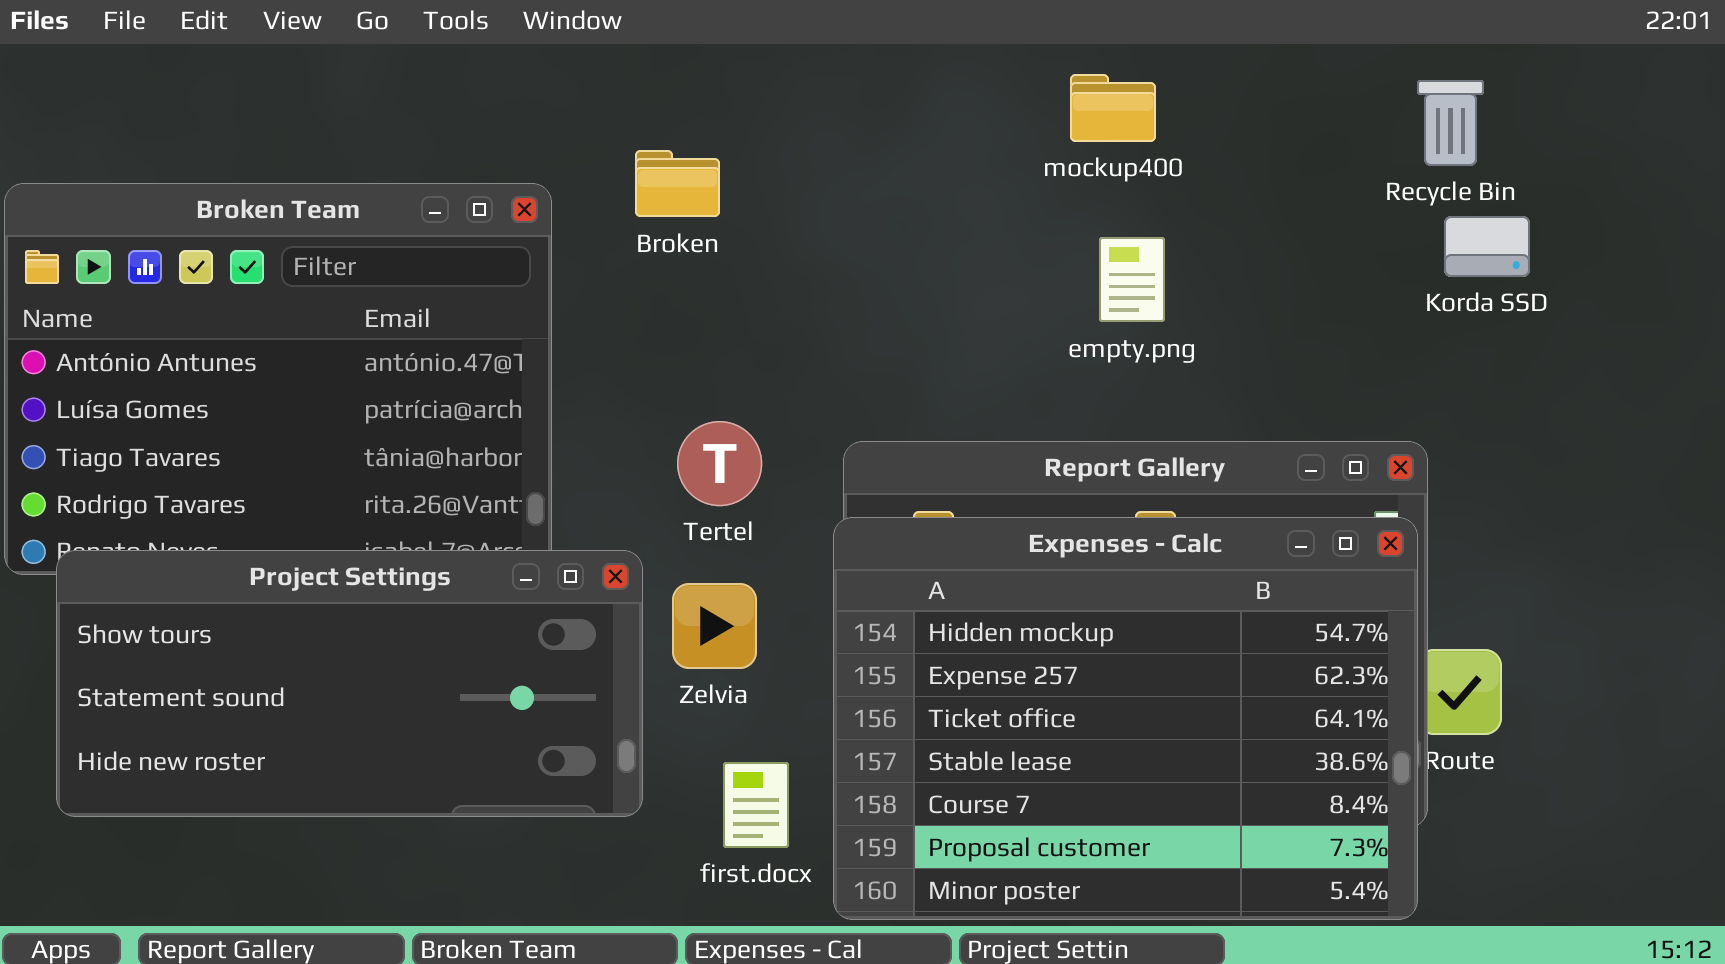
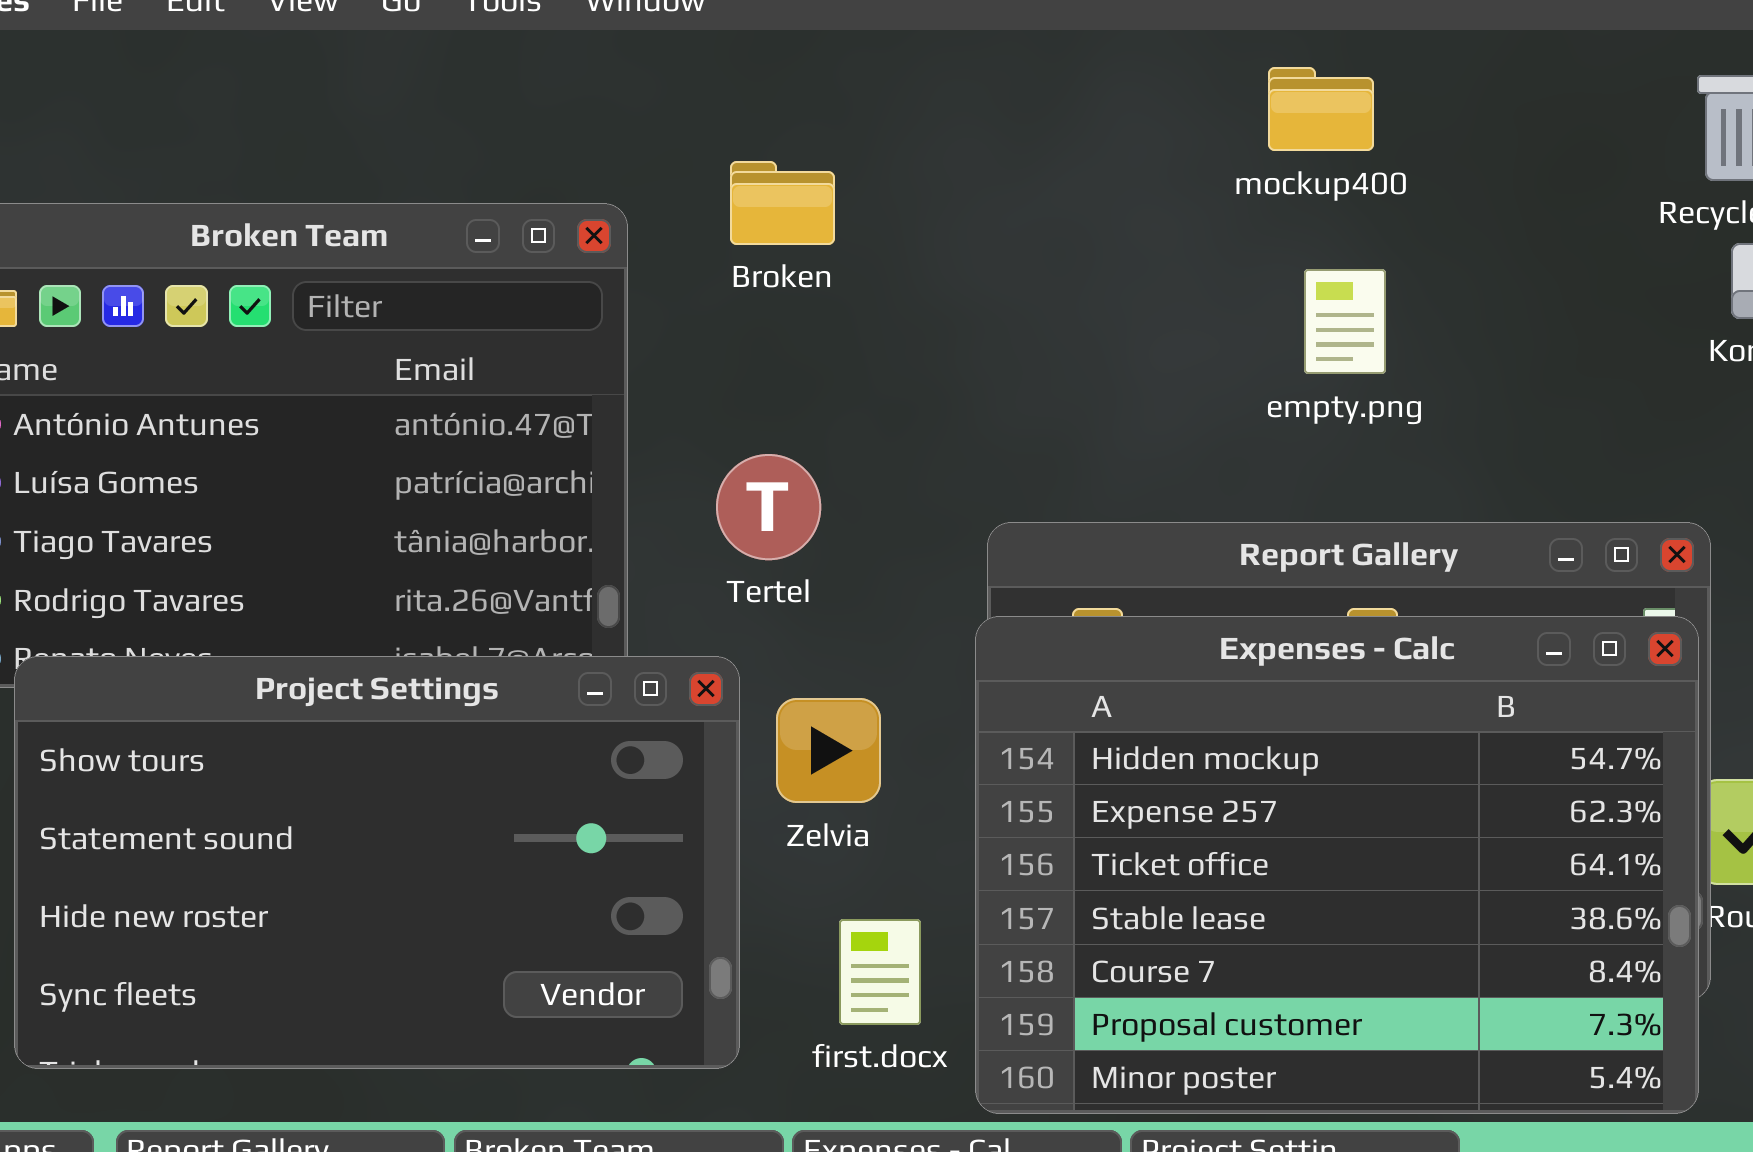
Tertel: [677,421,762,506] -> [716,454,821,560], moved
Project Settings: [56,550,643,817] -> [14,656,740,1069], resized

